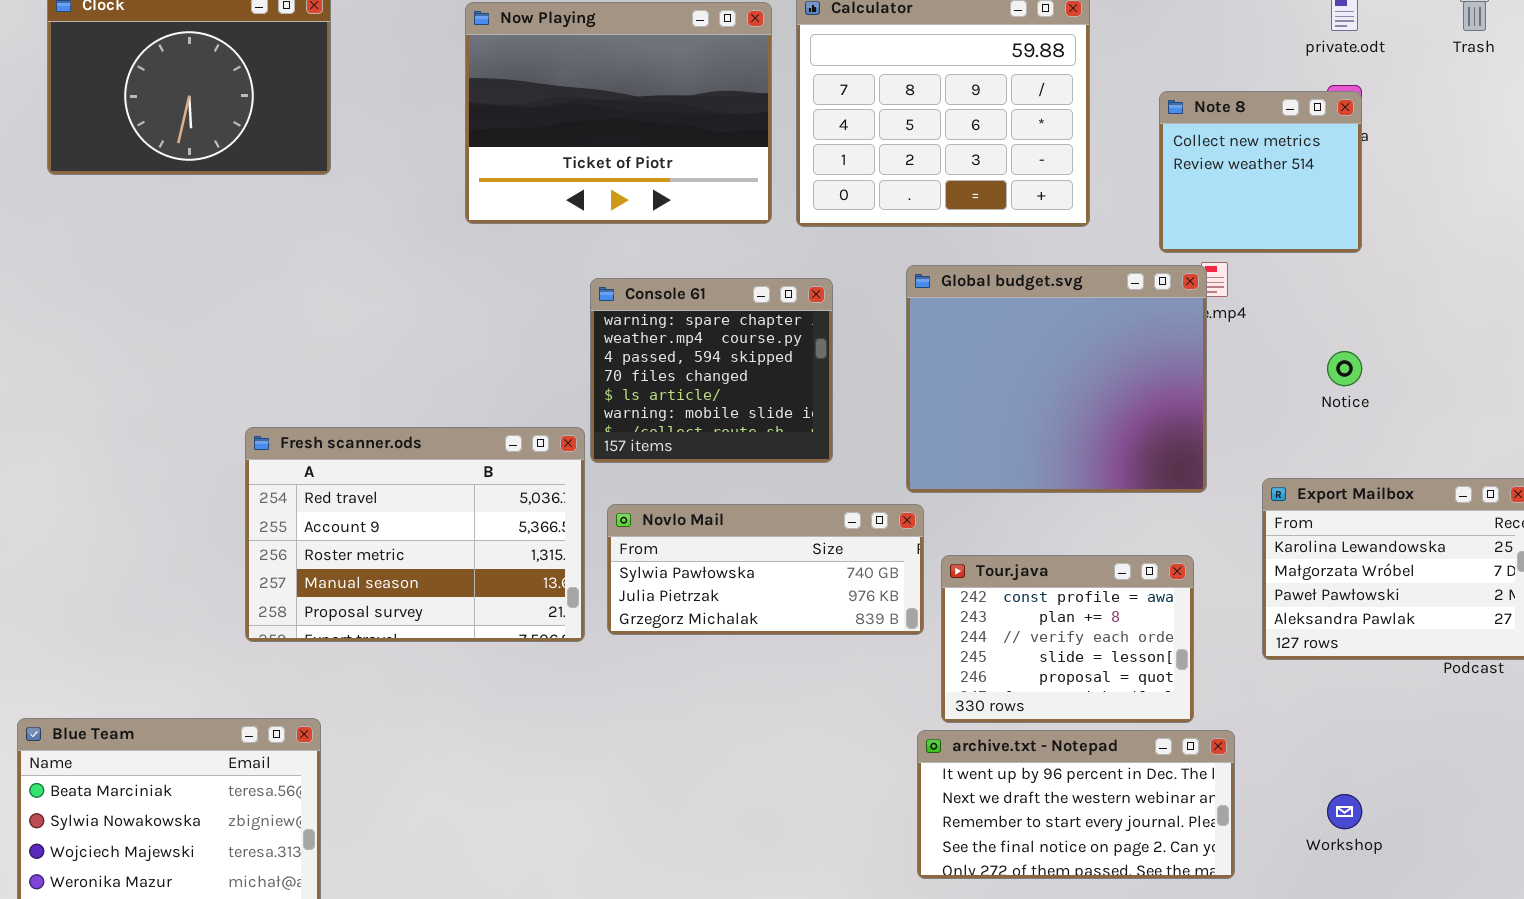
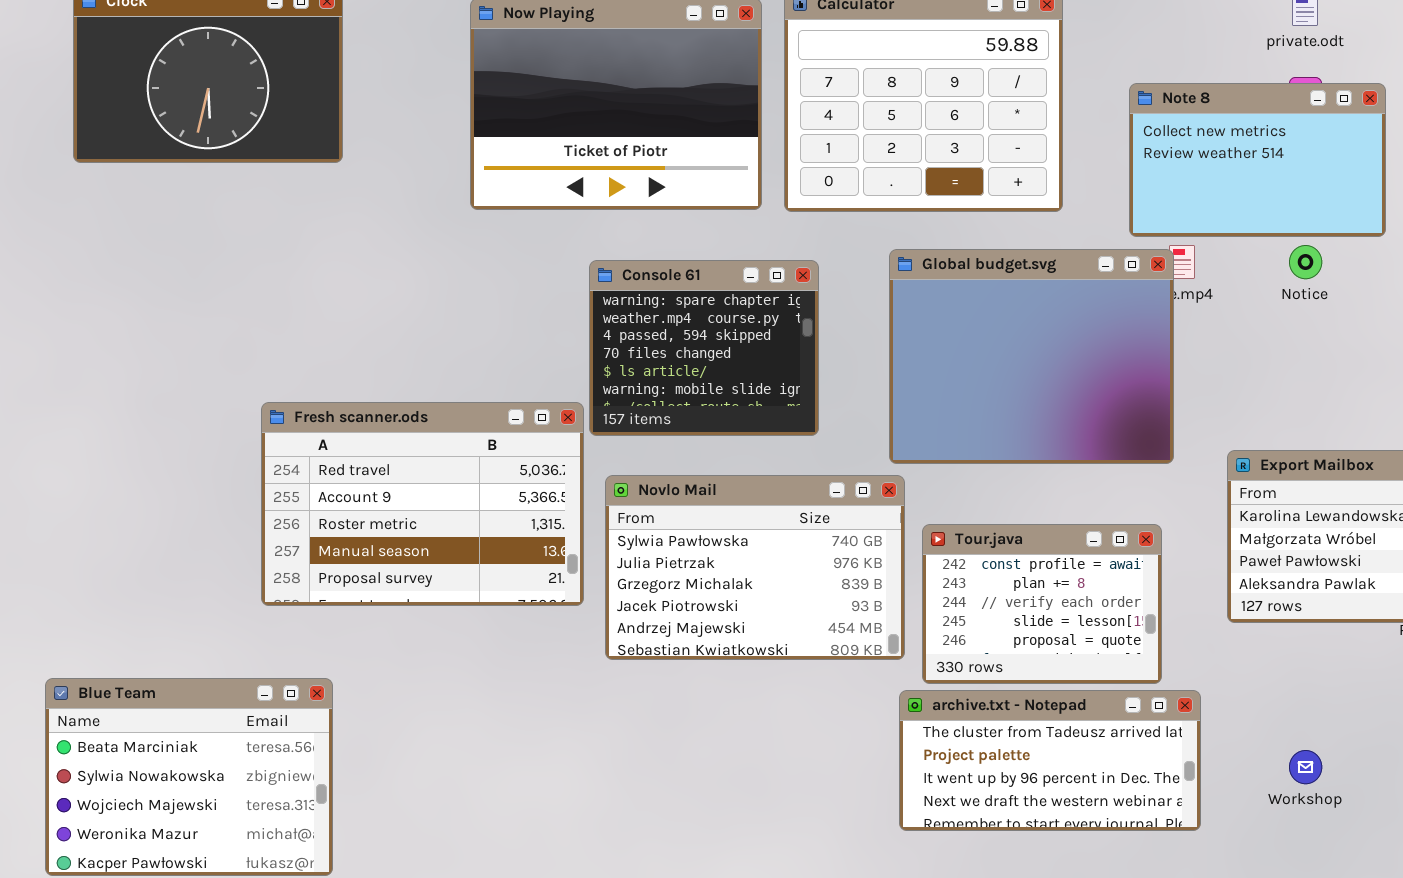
Note 8: [1159,91,1362,253] -> [1129,83,1386,237], resized
Notice: [1327,351,1362,386] -> [1289,245,1322,279], moved
Novlo Mail: [607,504,924,635] -> [605,475,905,660], resized
archive.txt - Notepad: [917,730,1235,879] -> [899,690,1201,831], scrolled up 2 rows

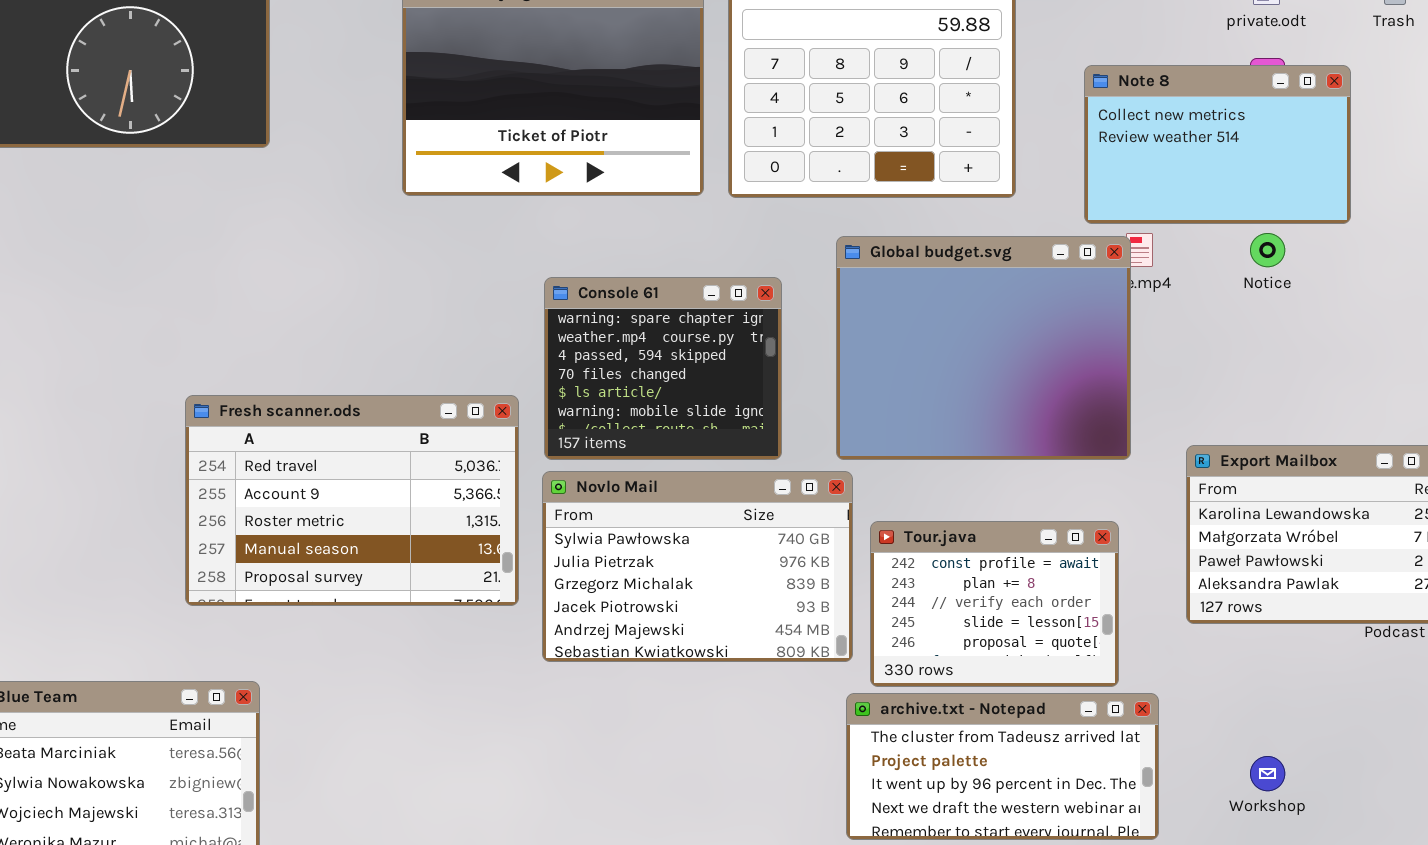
Console 61: [589,260,819,436] -> [544,277,782,460], moved

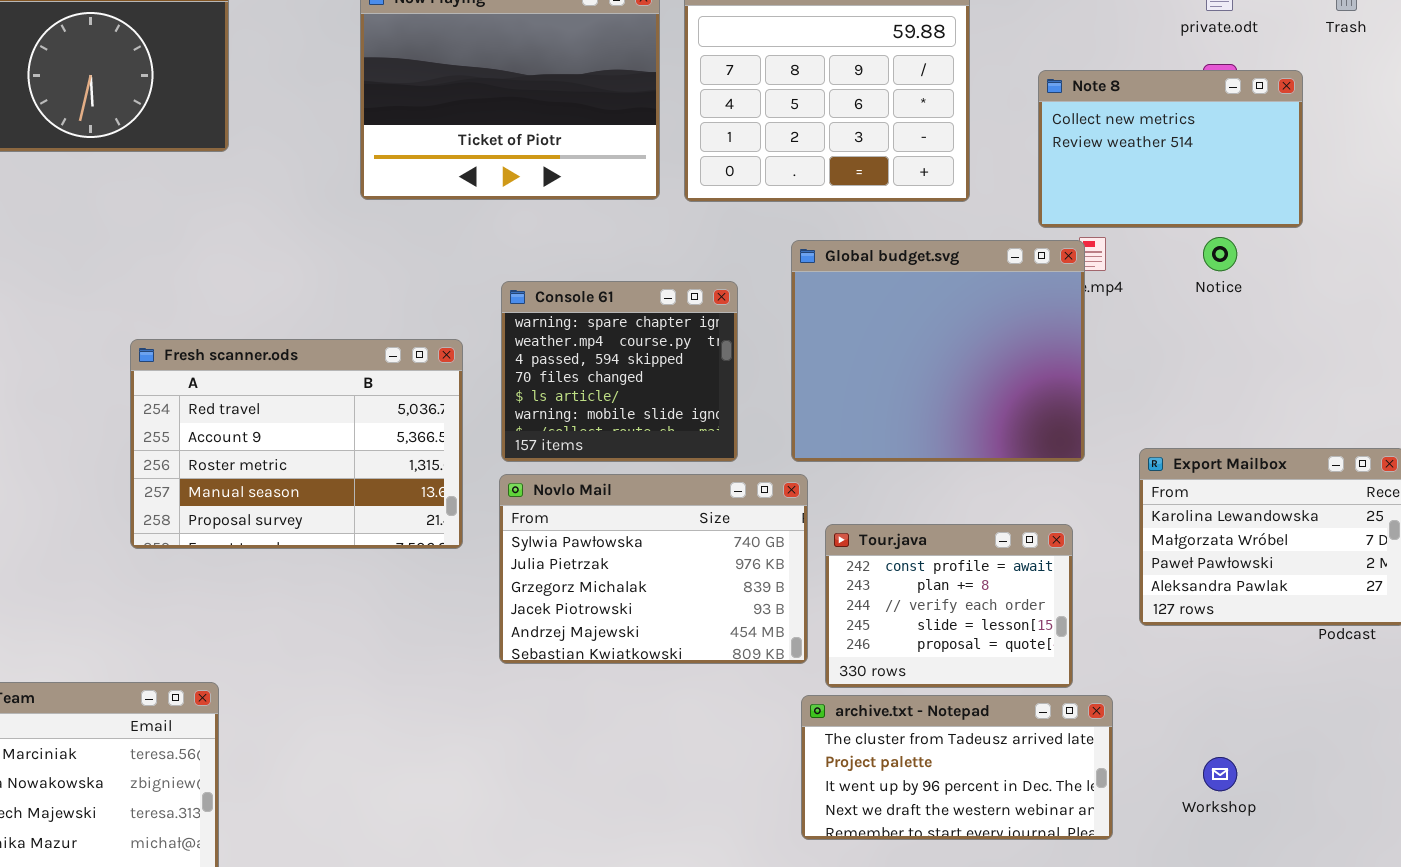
Fresh scanner.ods: [185,395,519,606] -> [130,339,463,549], moved

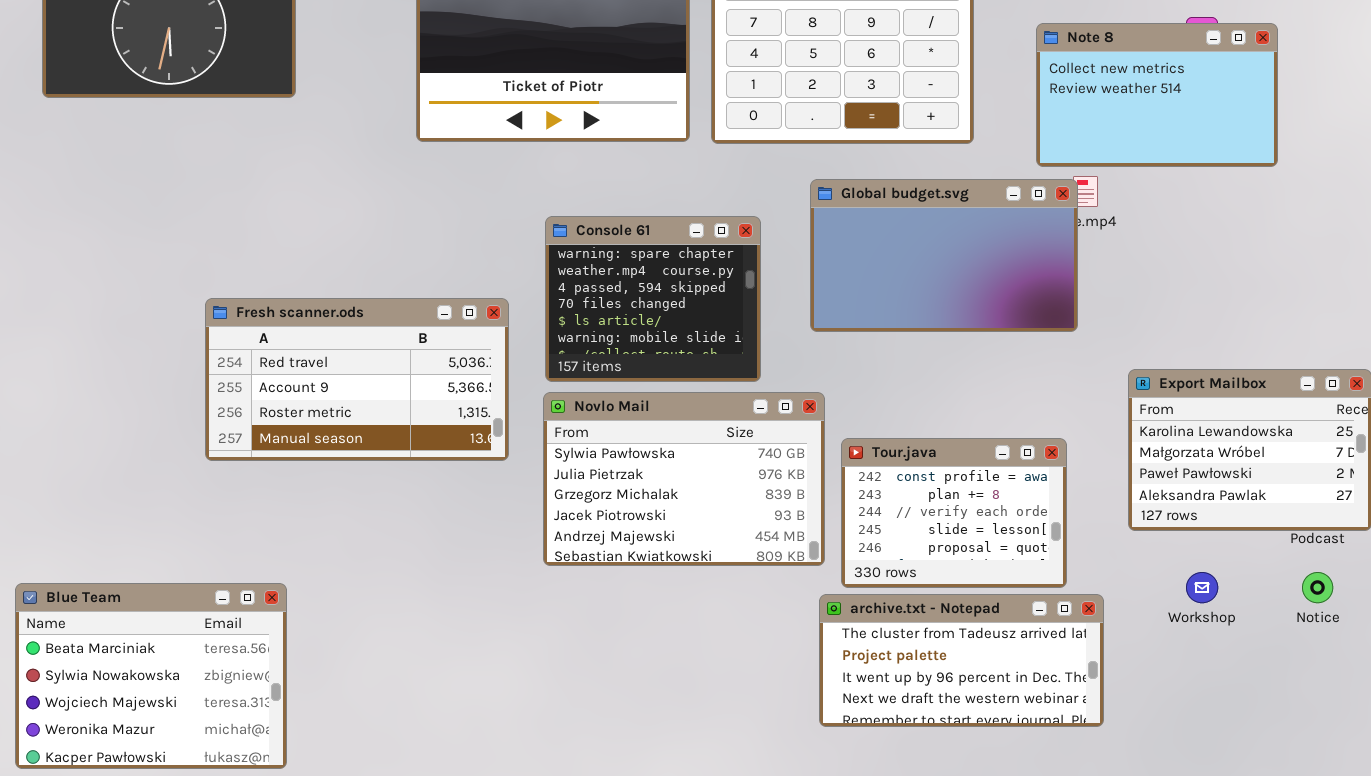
Notice: [1203,237,1237,271] -> [1302,572,1333,603], moved
Global budget.svg: [791,240,1085,462] -> [810,179,1078,332], resized
Fresh scanner.ods: [130,339,463,549] -> [205,298,509,461], resized
Workshop: [1203,757,1237,791] -> [1186,572,1218,603], moved

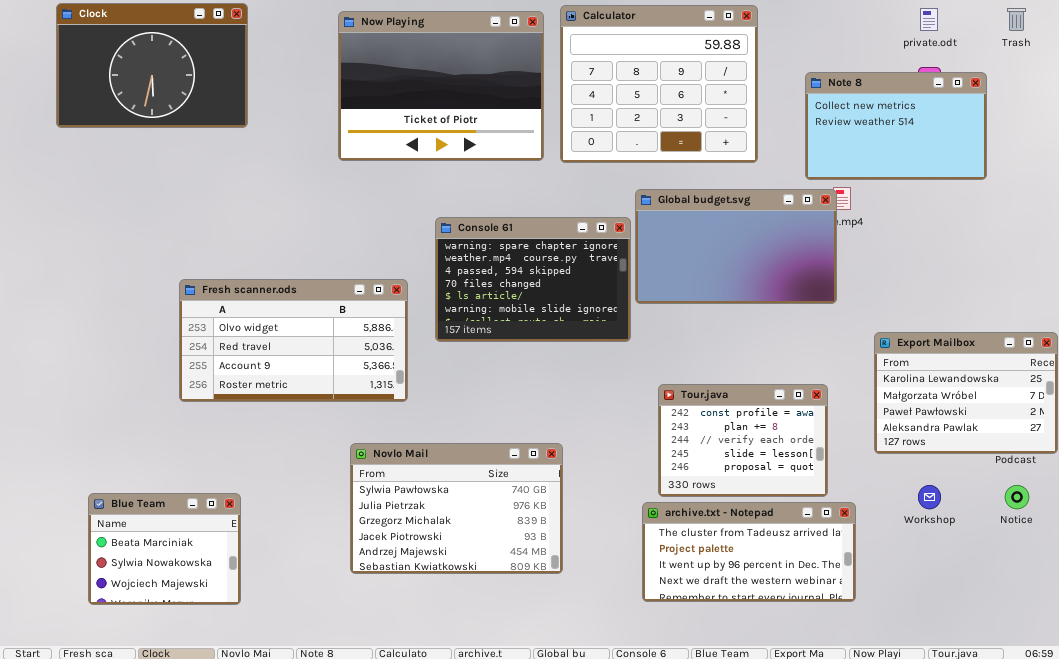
Console 61: [545,216,761,382] -> [435,217,631,342], resized
Fresh scanner.ods: [205,298,509,461] -> [179,279,408,402], scrolled up 1 row
Novlo Mail: [543,392,825,566] -> [350,443,563,574], moved
Blue Team: [15,583,287,769] -> [88,493,241,605], resized

